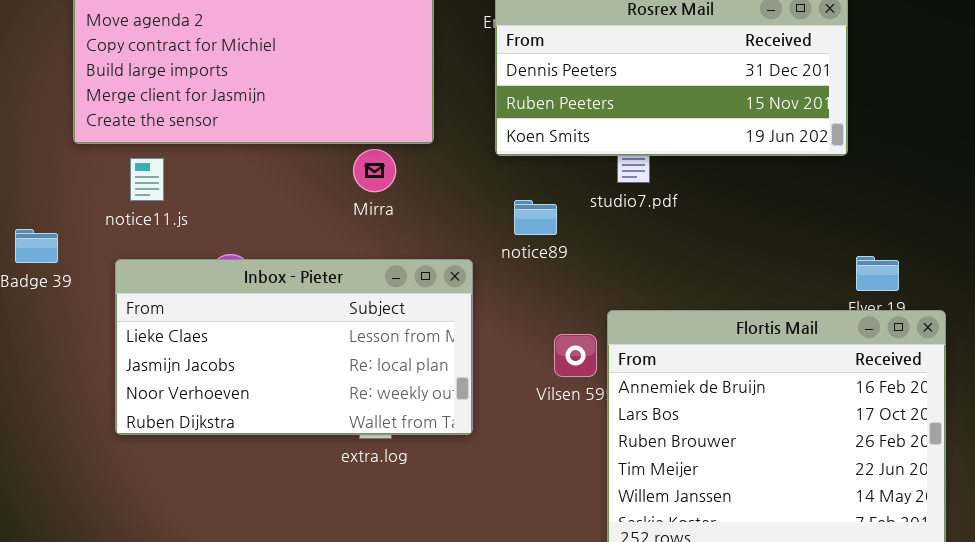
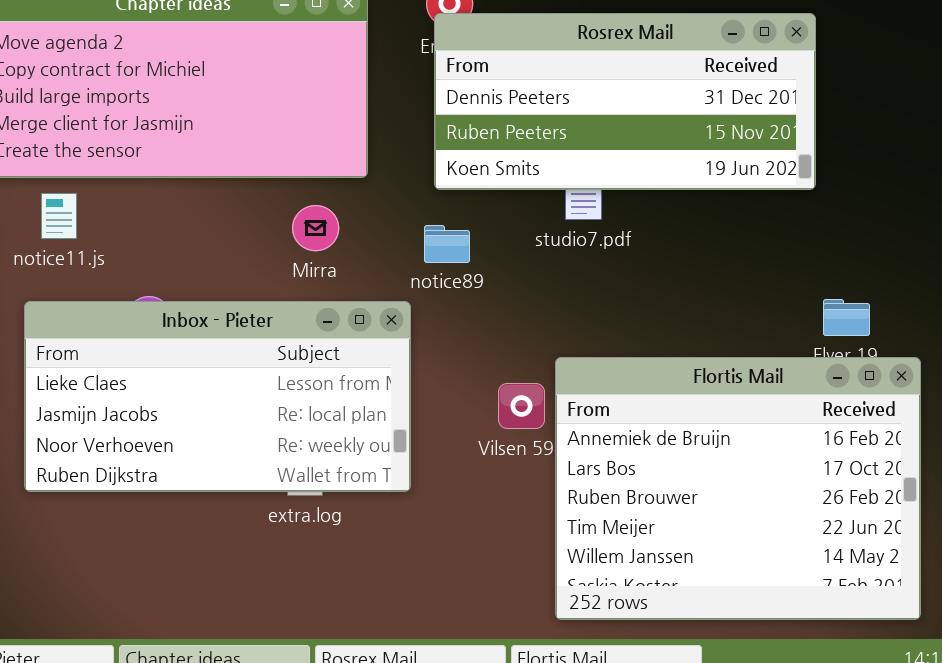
Mirra: [353,149,396,192] -> [292,205,339,251], moved
notice89: [514,200,557,235] -> [424,225,470,263], moved

